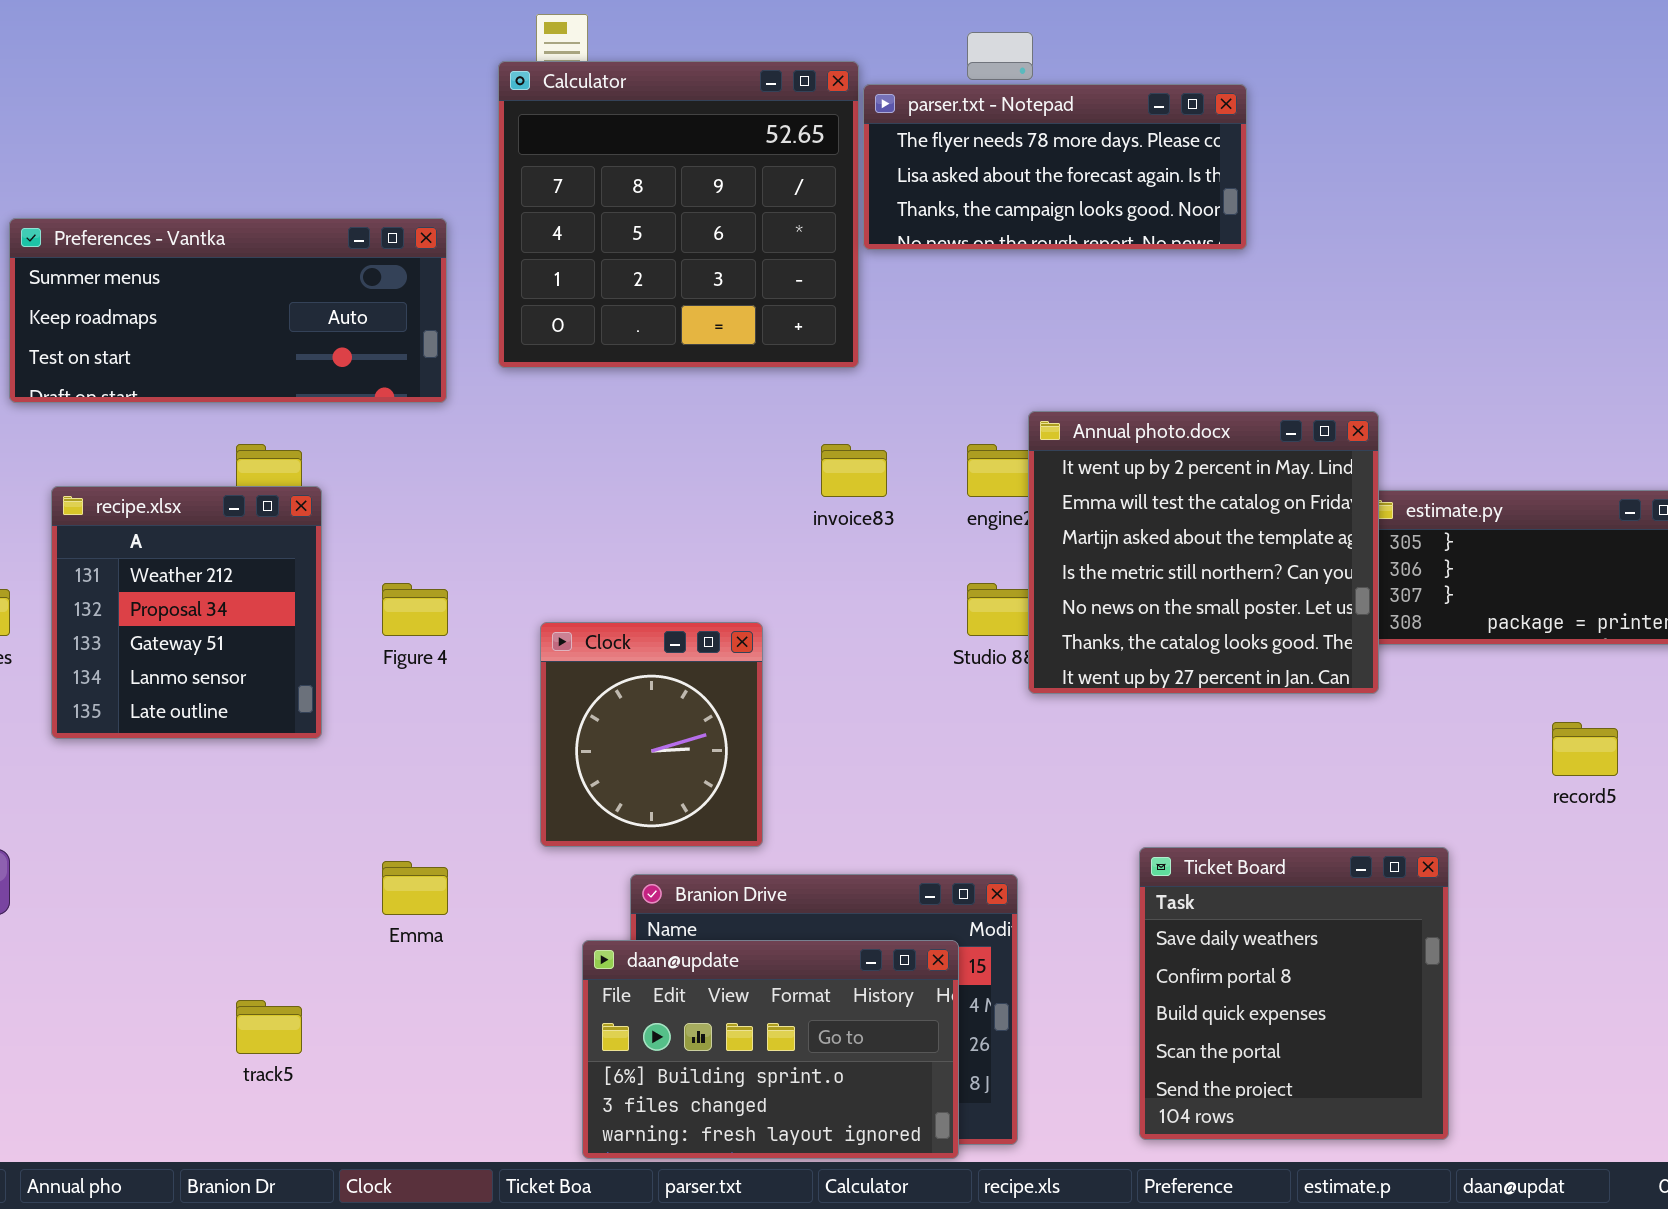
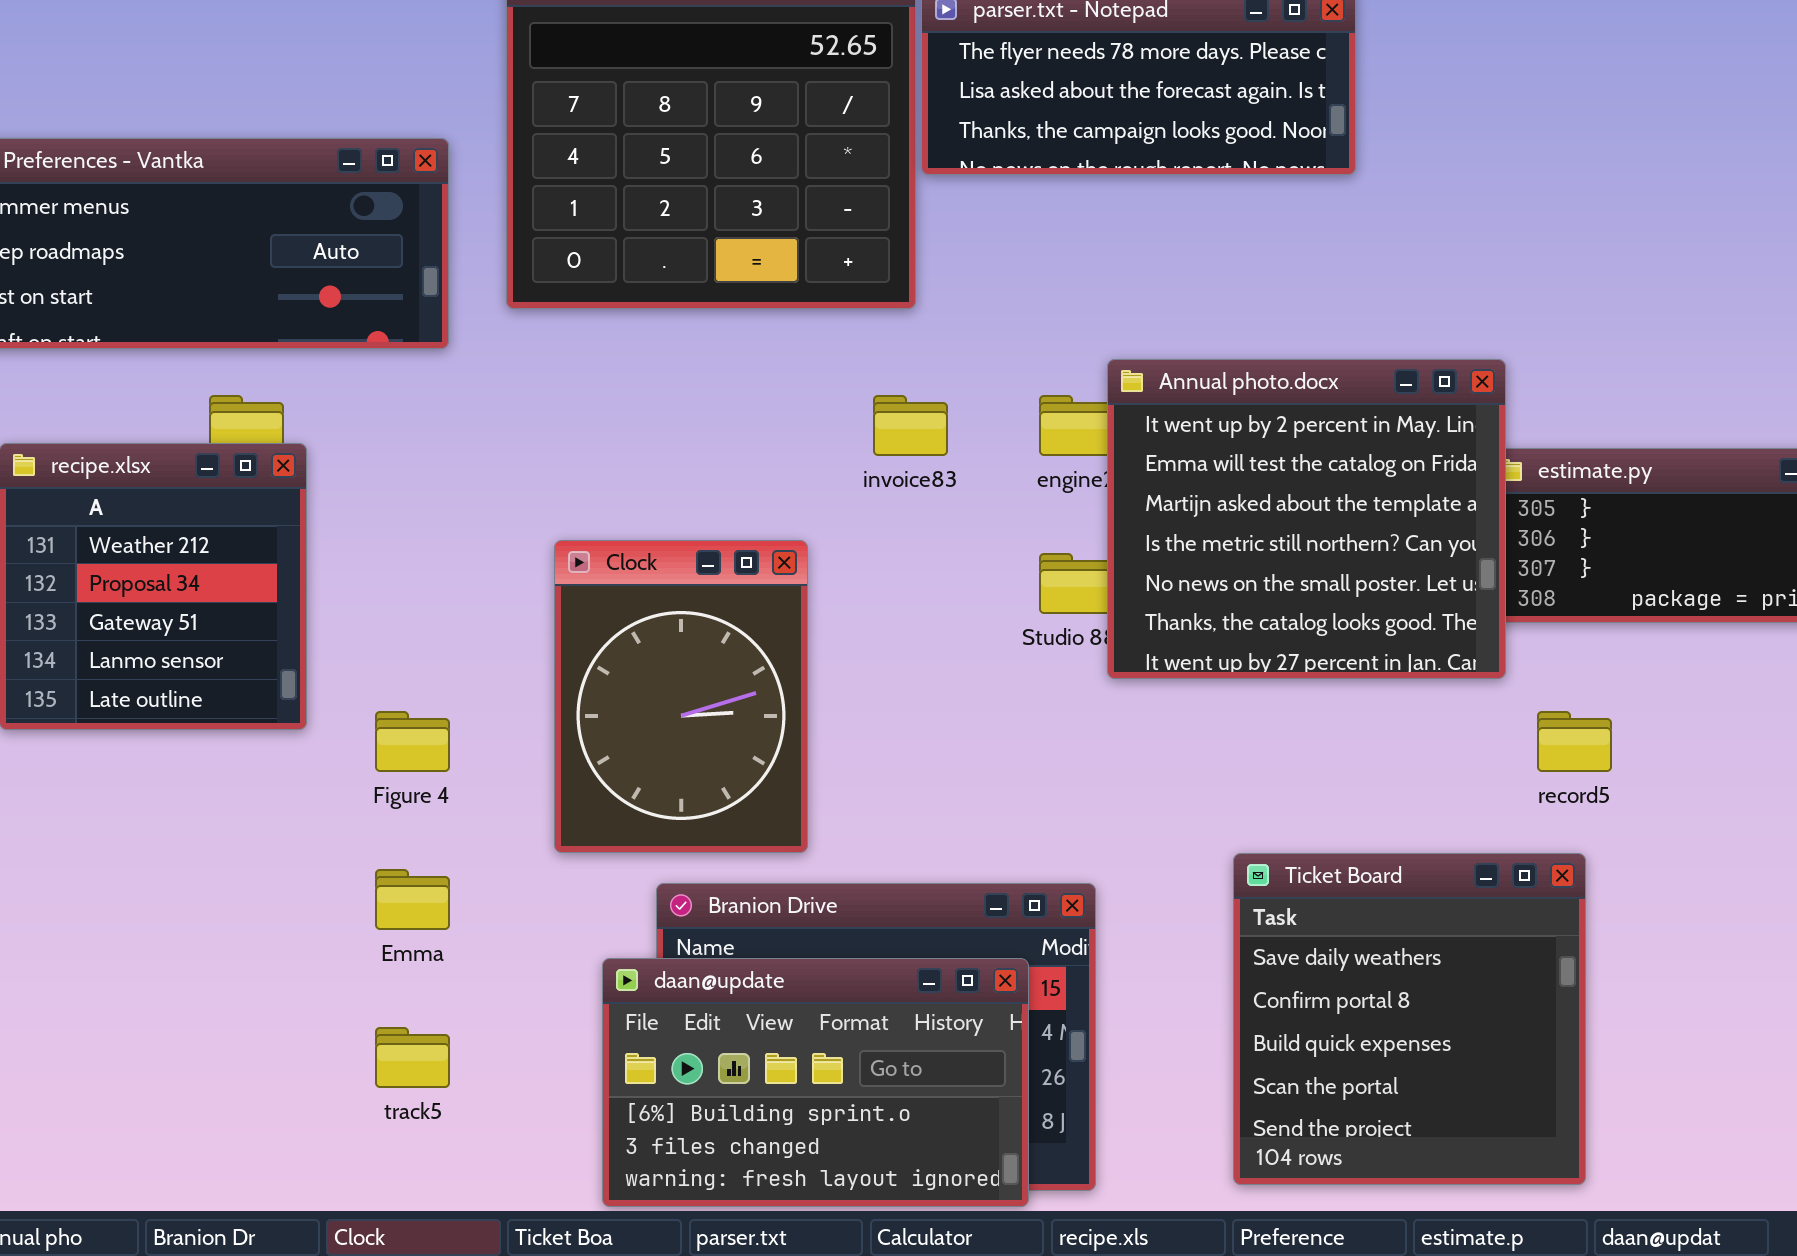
Figure 4: [382,583,448,636] -> [375,711,450,772], moved
Clock: [540,622,763,847] -> [554,540,808,853], resized
record5: [1552,722,1618,776] -> [1537,711,1612,772], moved
track5: [236,1000,302,1054] -> [375,1027,450,1088], moved

